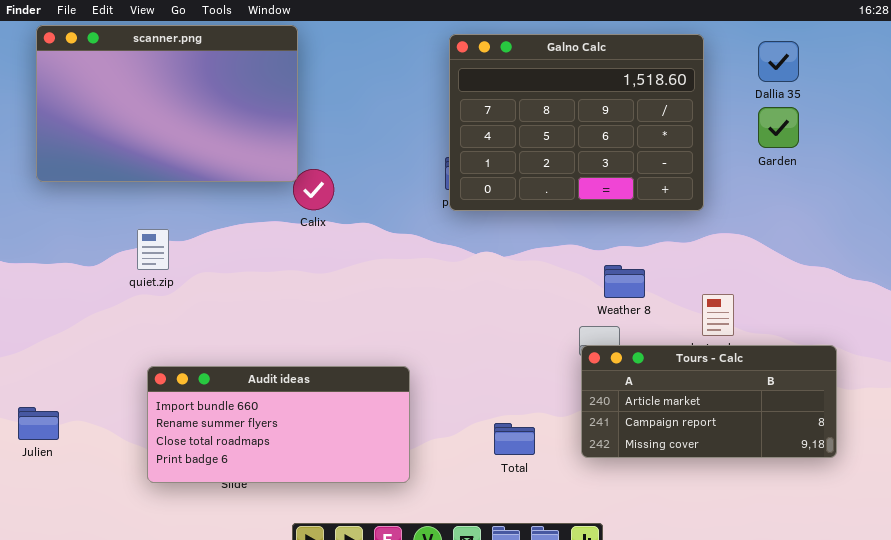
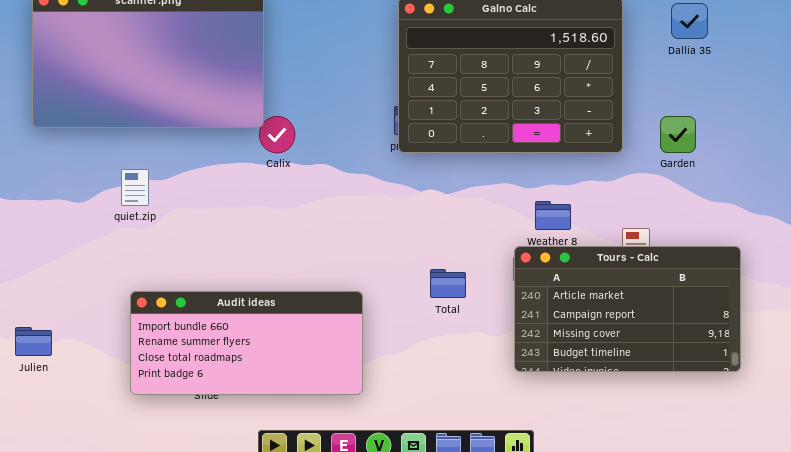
Garden: [758,107,799,148] -> [660,116,696,153], moved
Tours - Calc: [581,345,837,458] -> [514,246,741,372], resized
Total: [494,423,535,455] -> [430,269,466,298], moved

